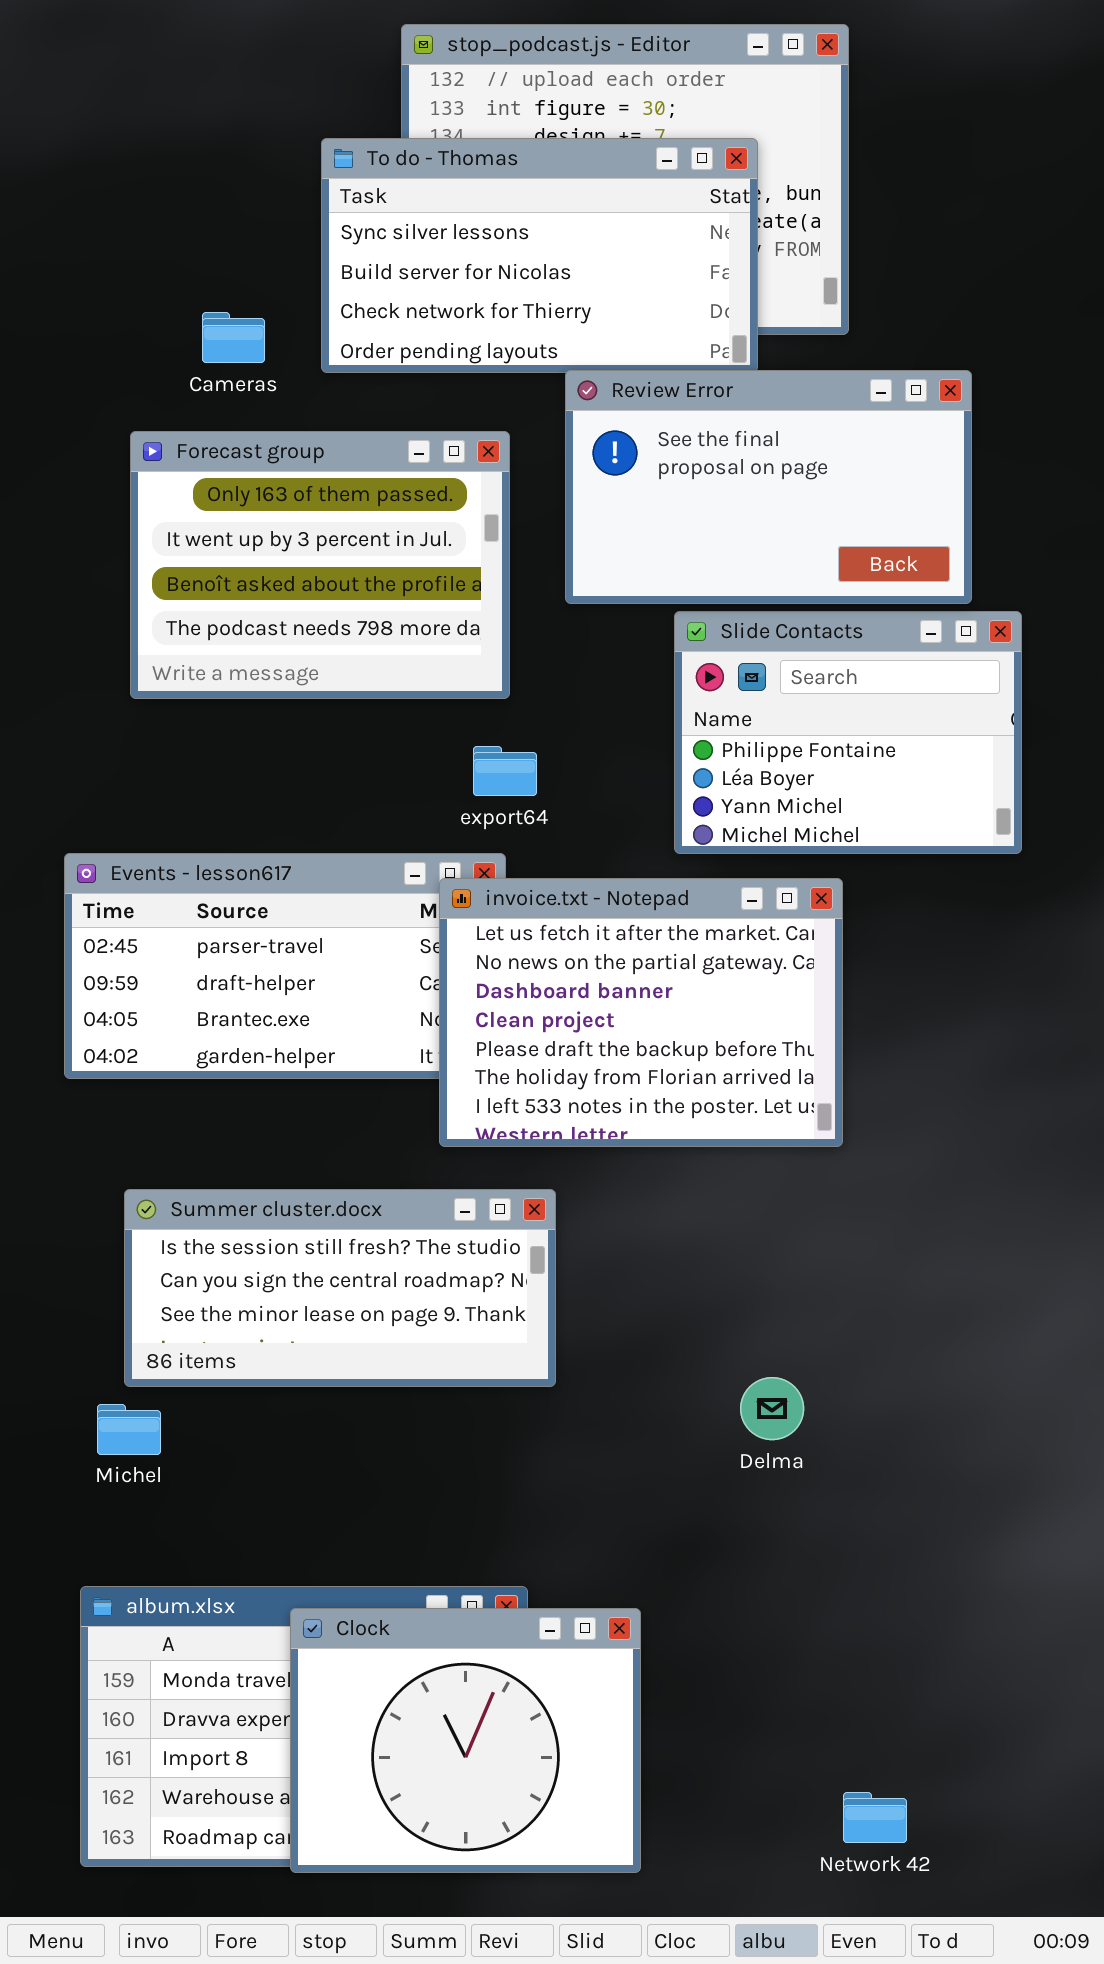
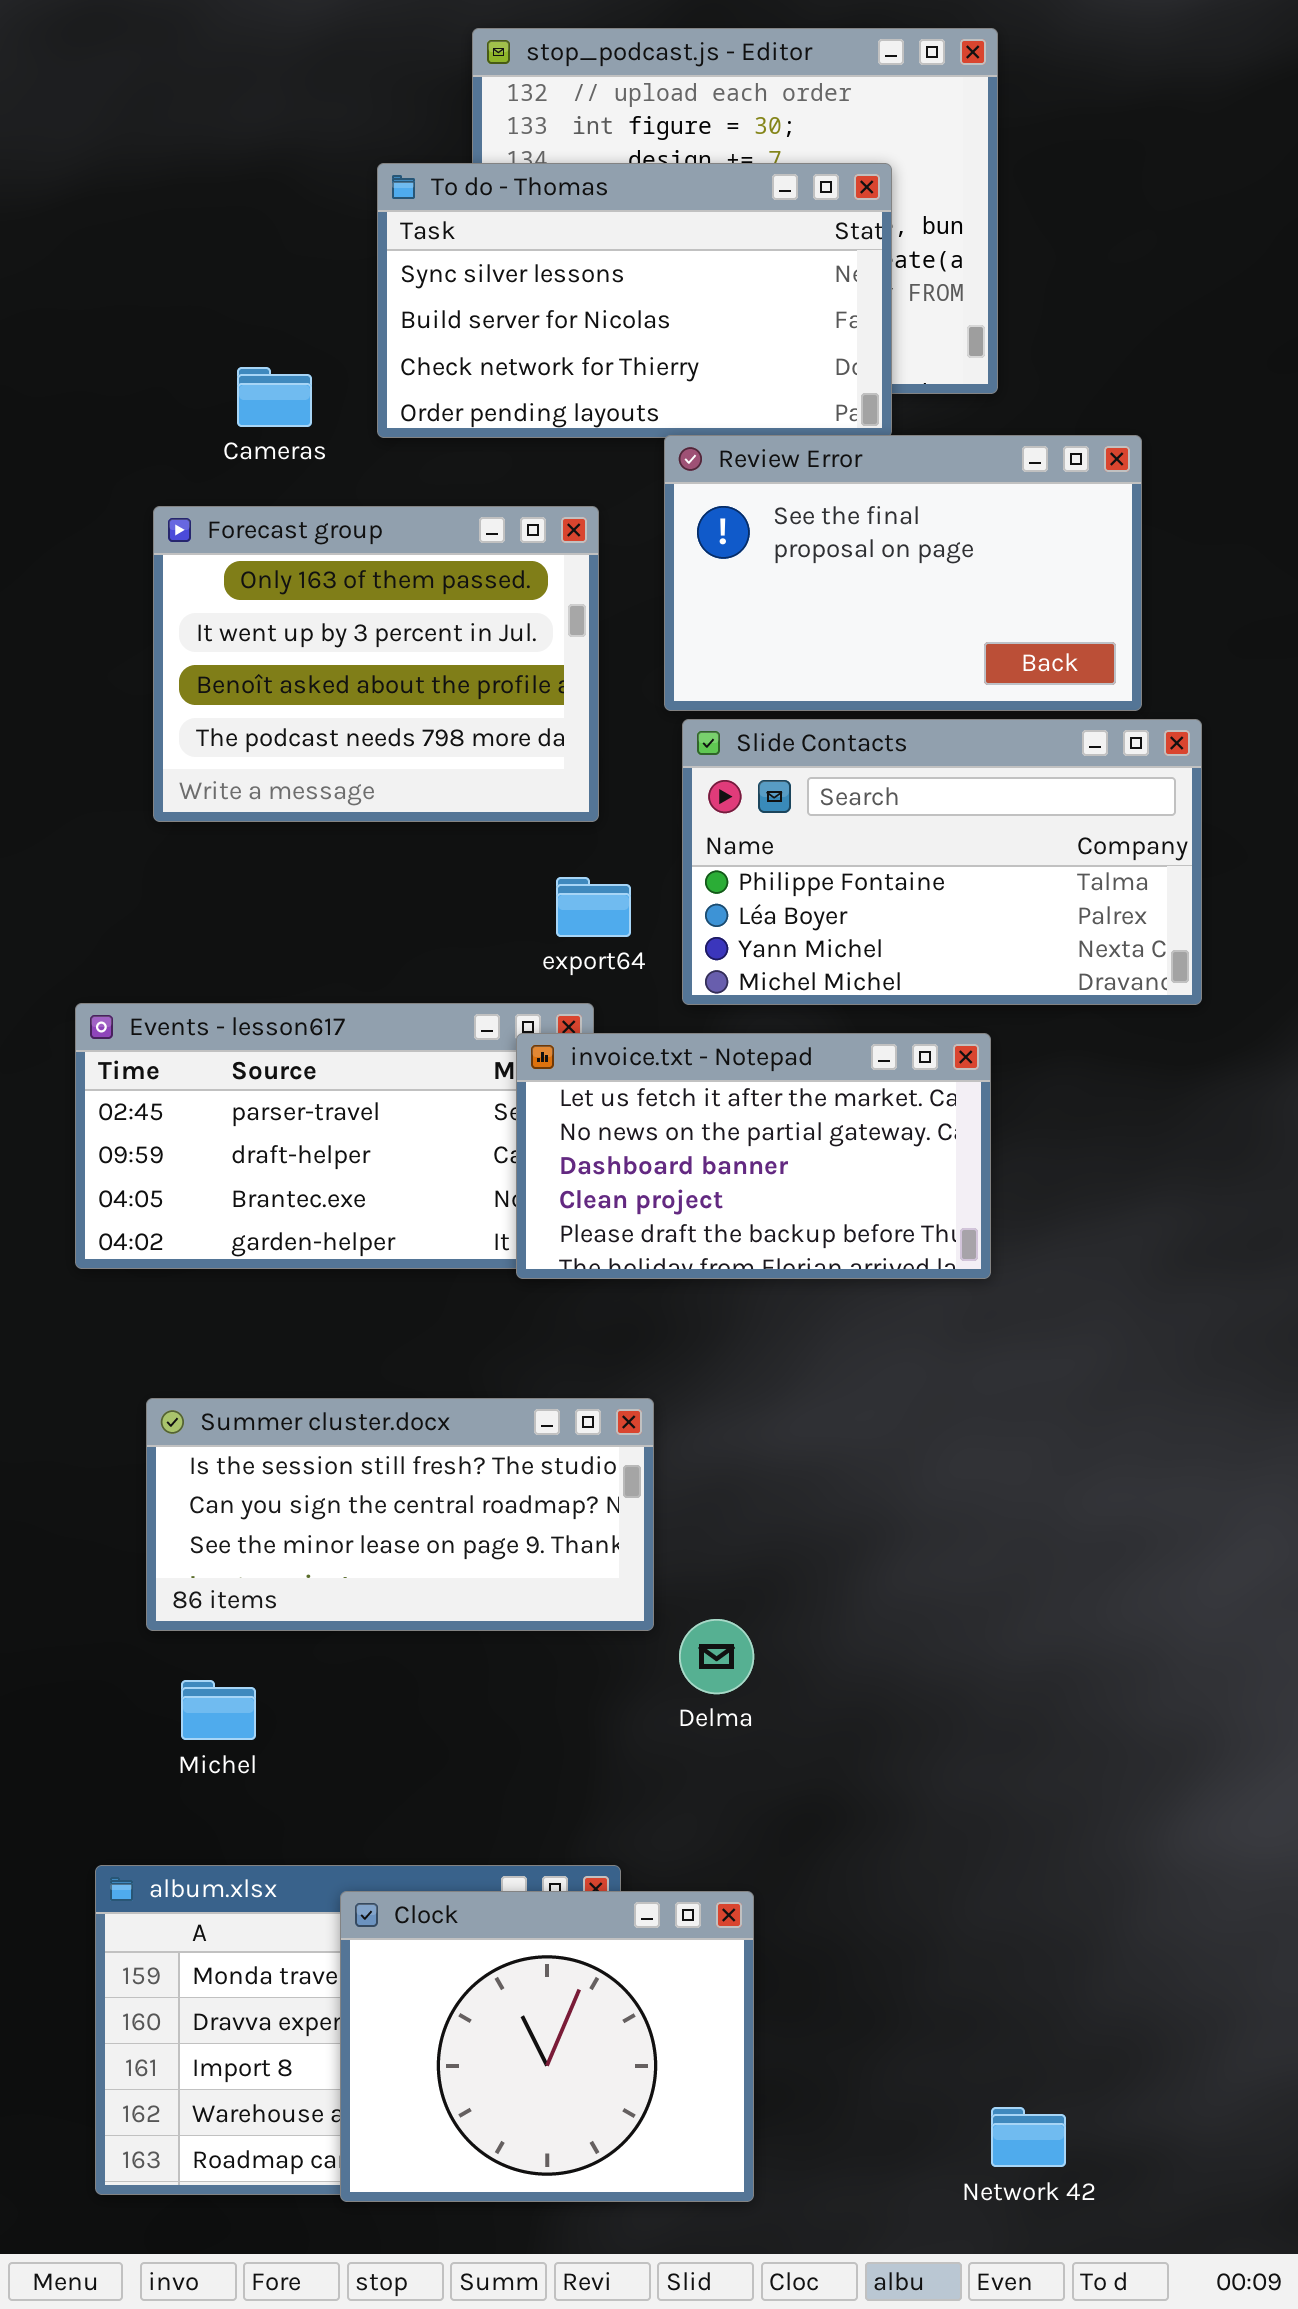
Slide Contacts: [674,611,1022,854] -> [682,719,1202,1005], resized
invoice.txt - Notepad: [439,878,843,1147] -> [516,1033,991,1279], resized
Delma: [740,1377,804,1440] -> [679,1619,754,1694], moved
Michel: [97,1404,161,1455] -> [181,1680,256,1740], moved

